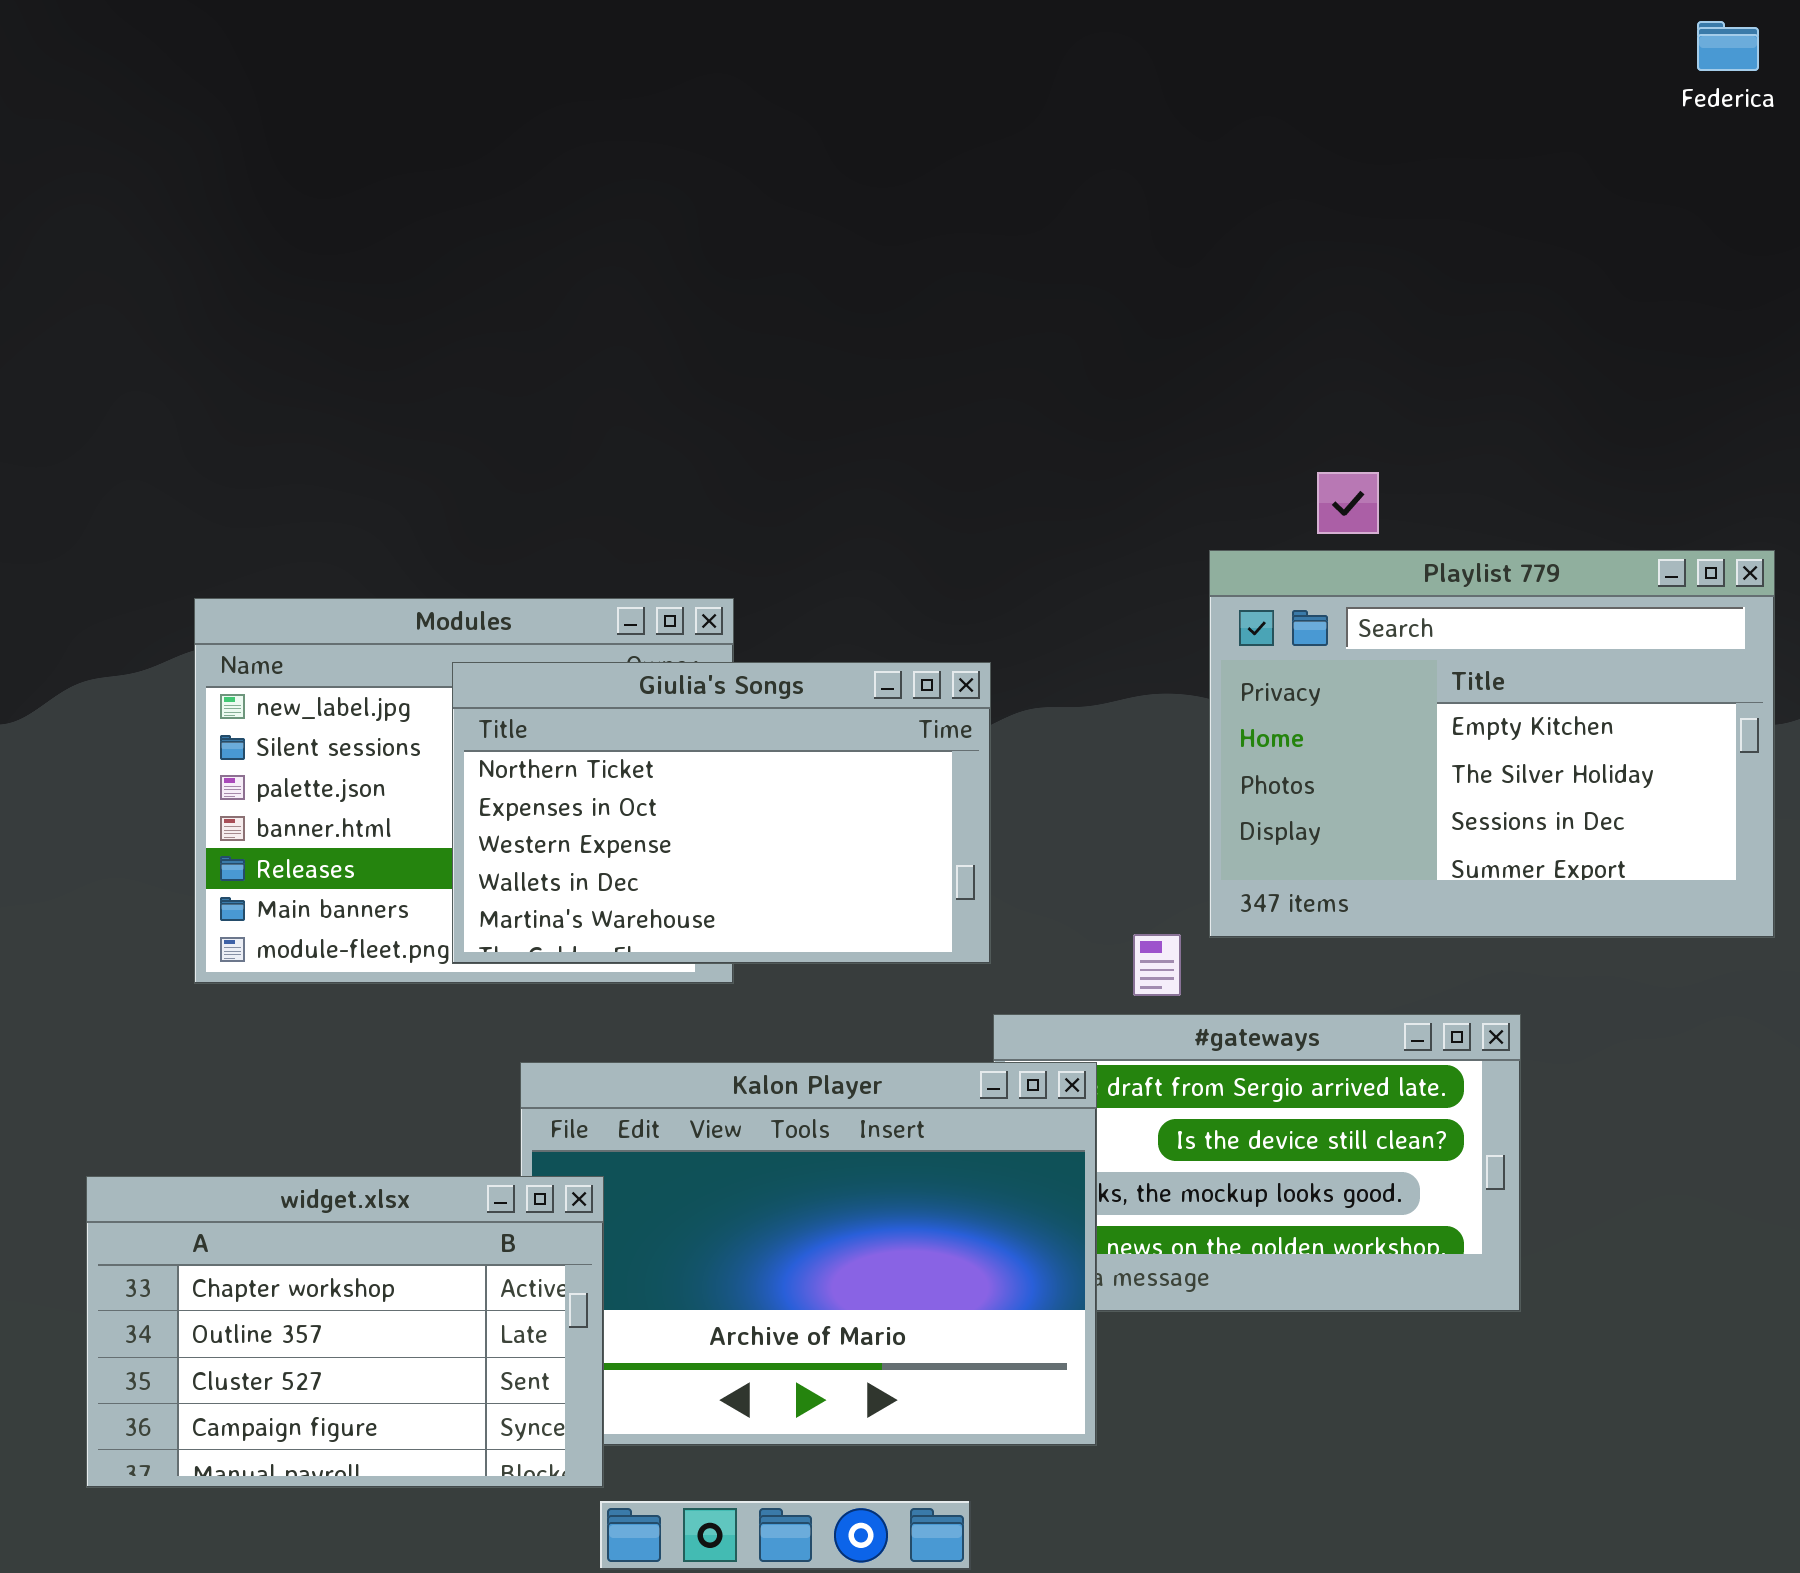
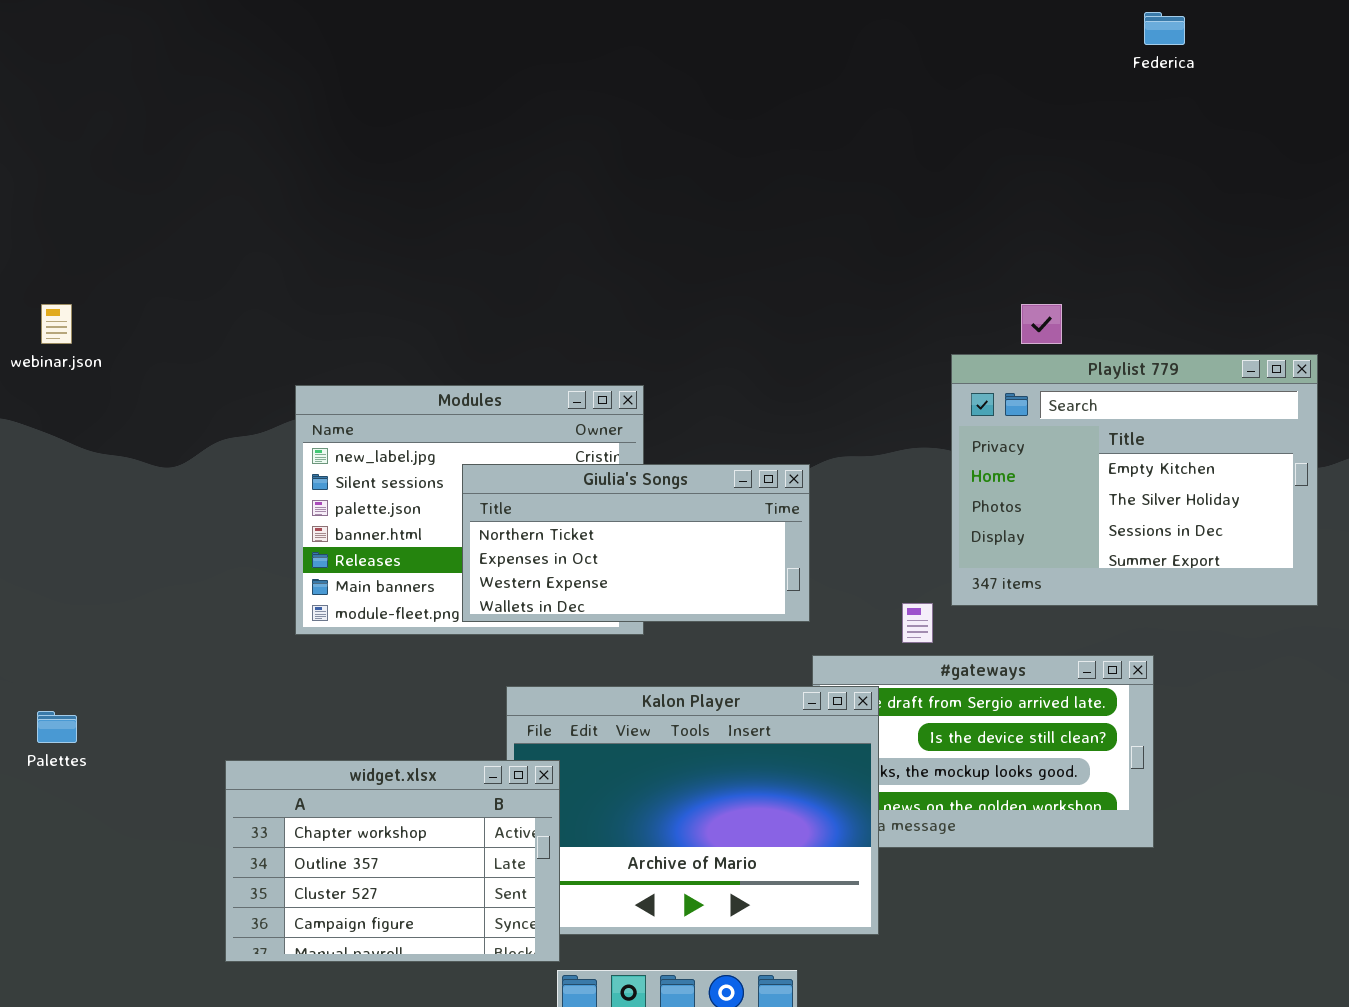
Federica: [1697,21,1759,71] -> [1144,12,1185,45], moved
Giulia's Songs: [452,662,991,964] -> [462,464,810,622], resized

